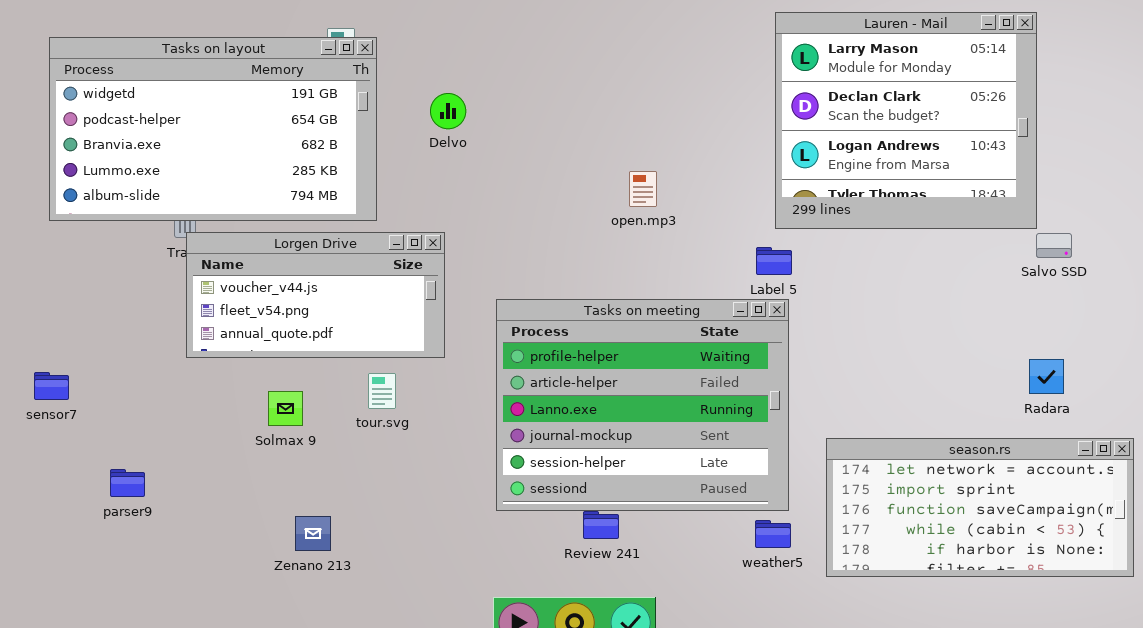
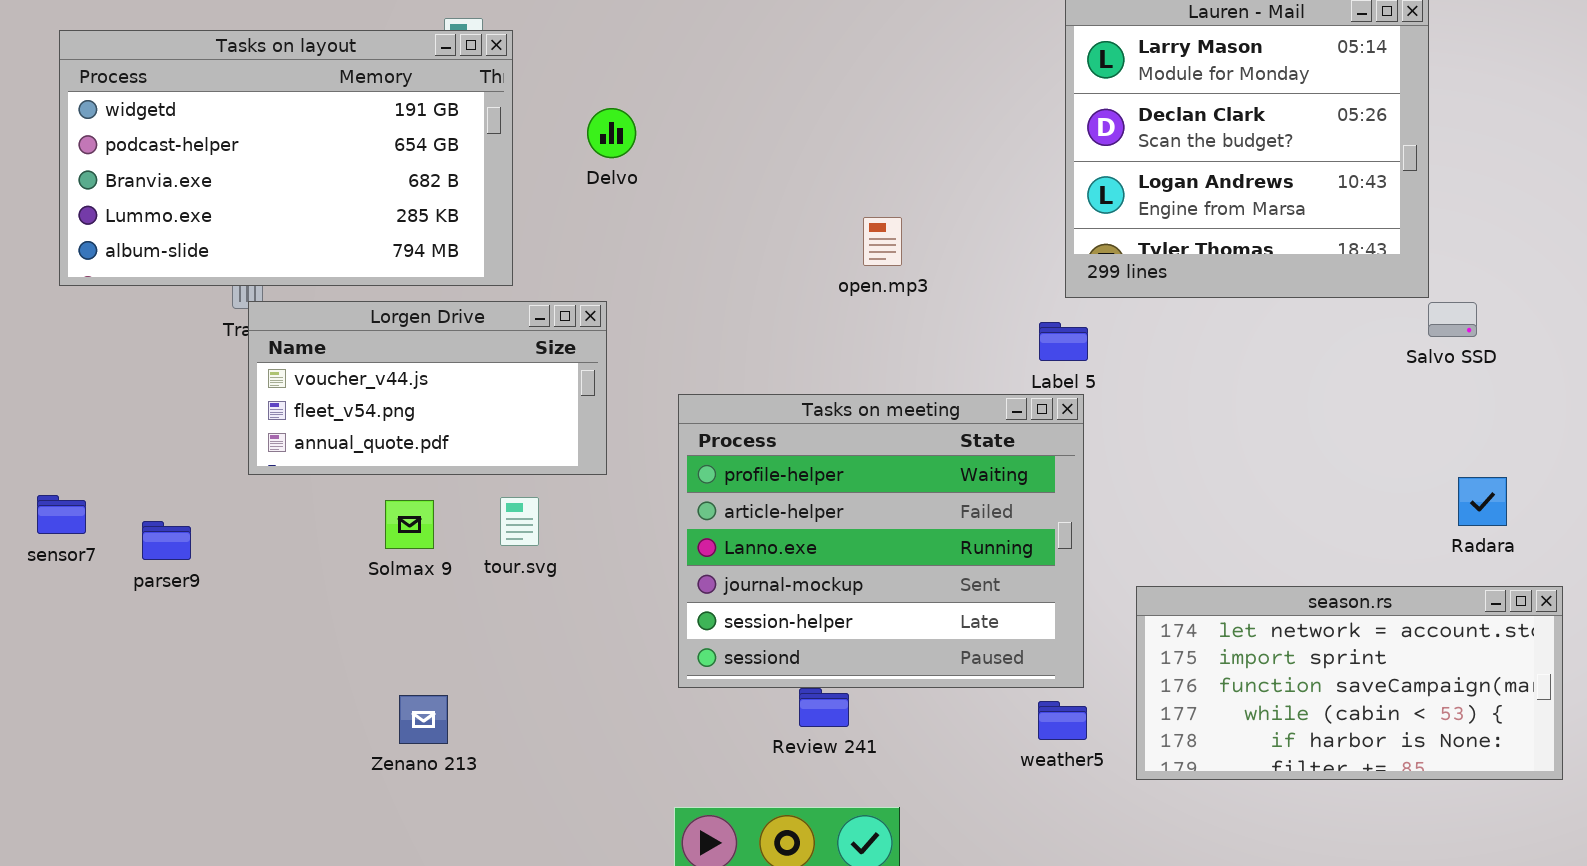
Radara: [1029,359,1064,394] -> [1458,477,1507,526], moved
Solmax 9: [268,391,303,426] -> [385,500,434,549], moved
parser9: [110,469,145,497] -> [142,521,191,560], moved

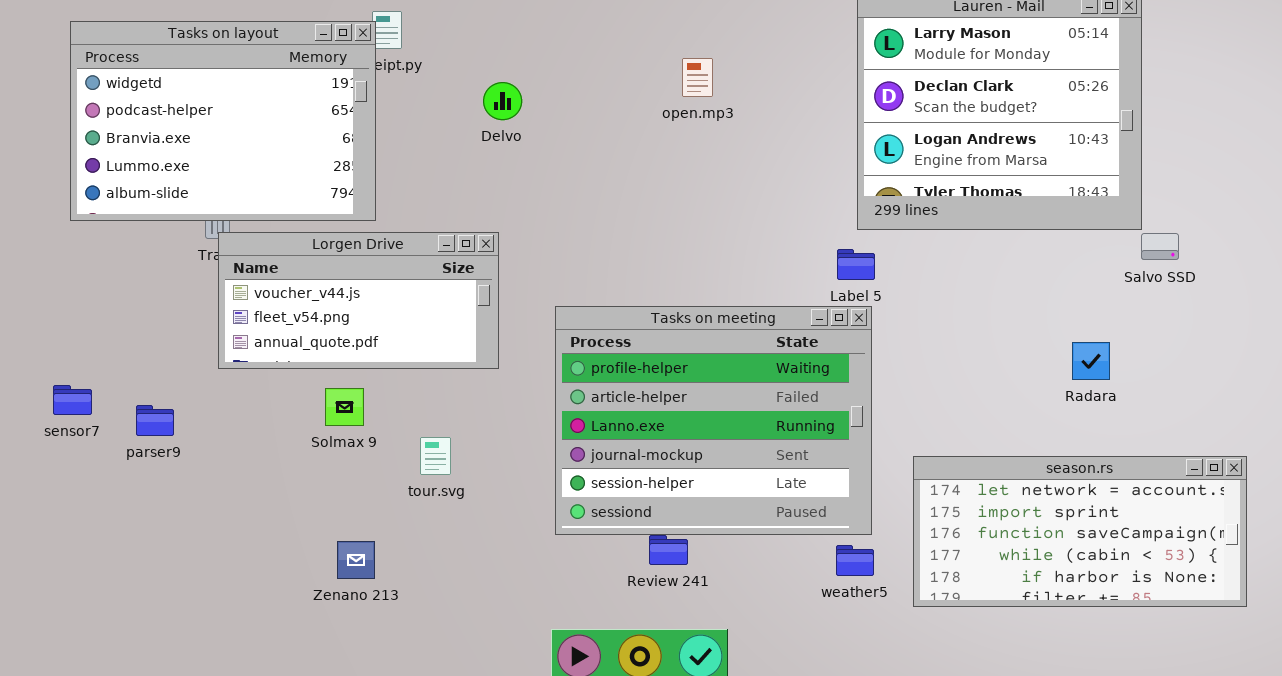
Tasks on layout: [59,30,513,286] -> [70,21,376,221], resized
open.mp3: [863,217,902,266] -> [682,58,713,97], moved
Radara: [1458,477,1507,526] -> [1072,342,1110,380], moved
tour.svg: [500,497,539,546] -> [420,437,451,475], moved

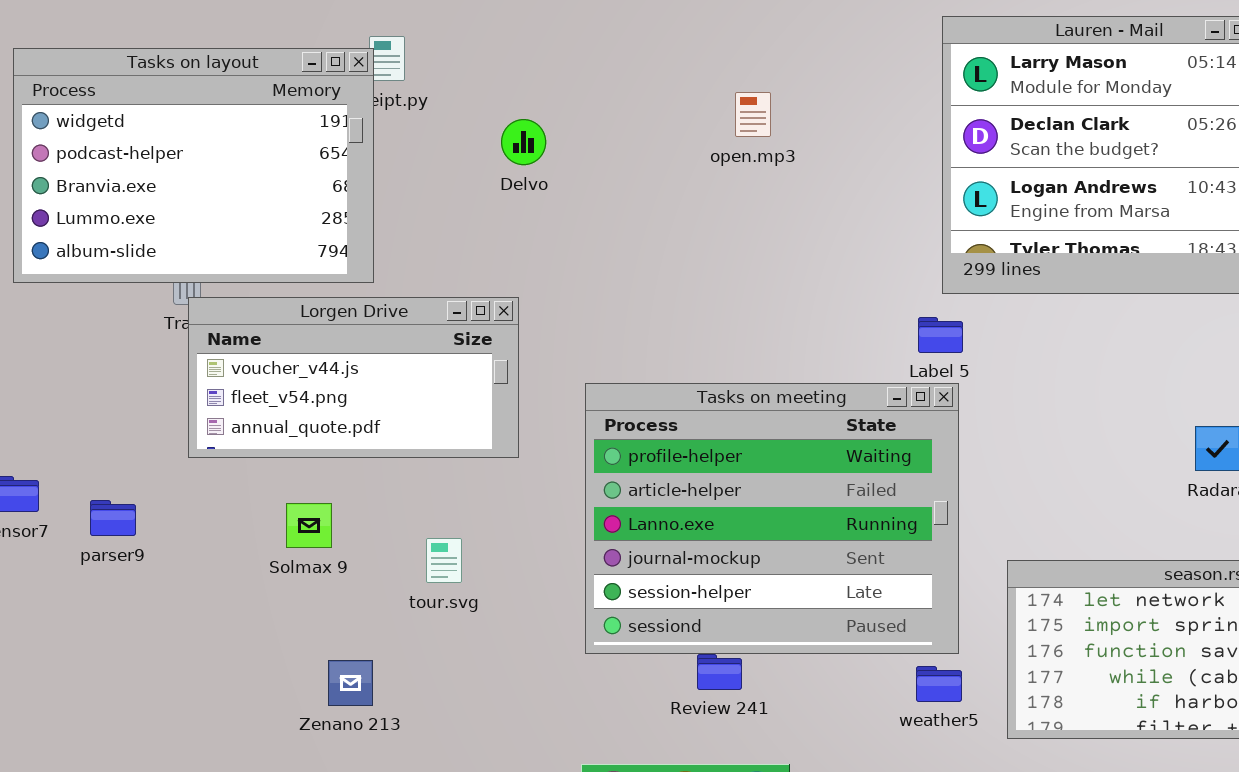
Solmax 9: [325,388,364,426] -> [286,503,332,548], moved

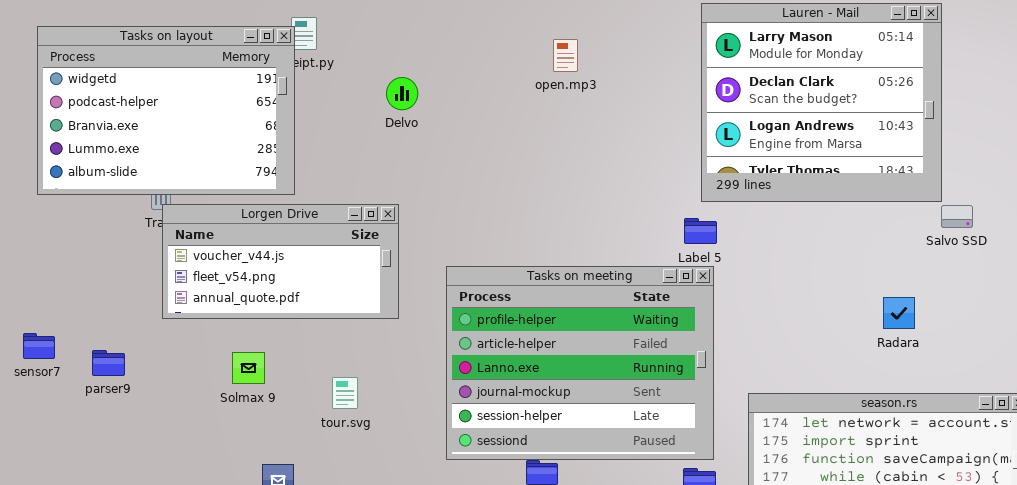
open.mp3: [735,92,771,137] -> [553,39,578,72], moved

